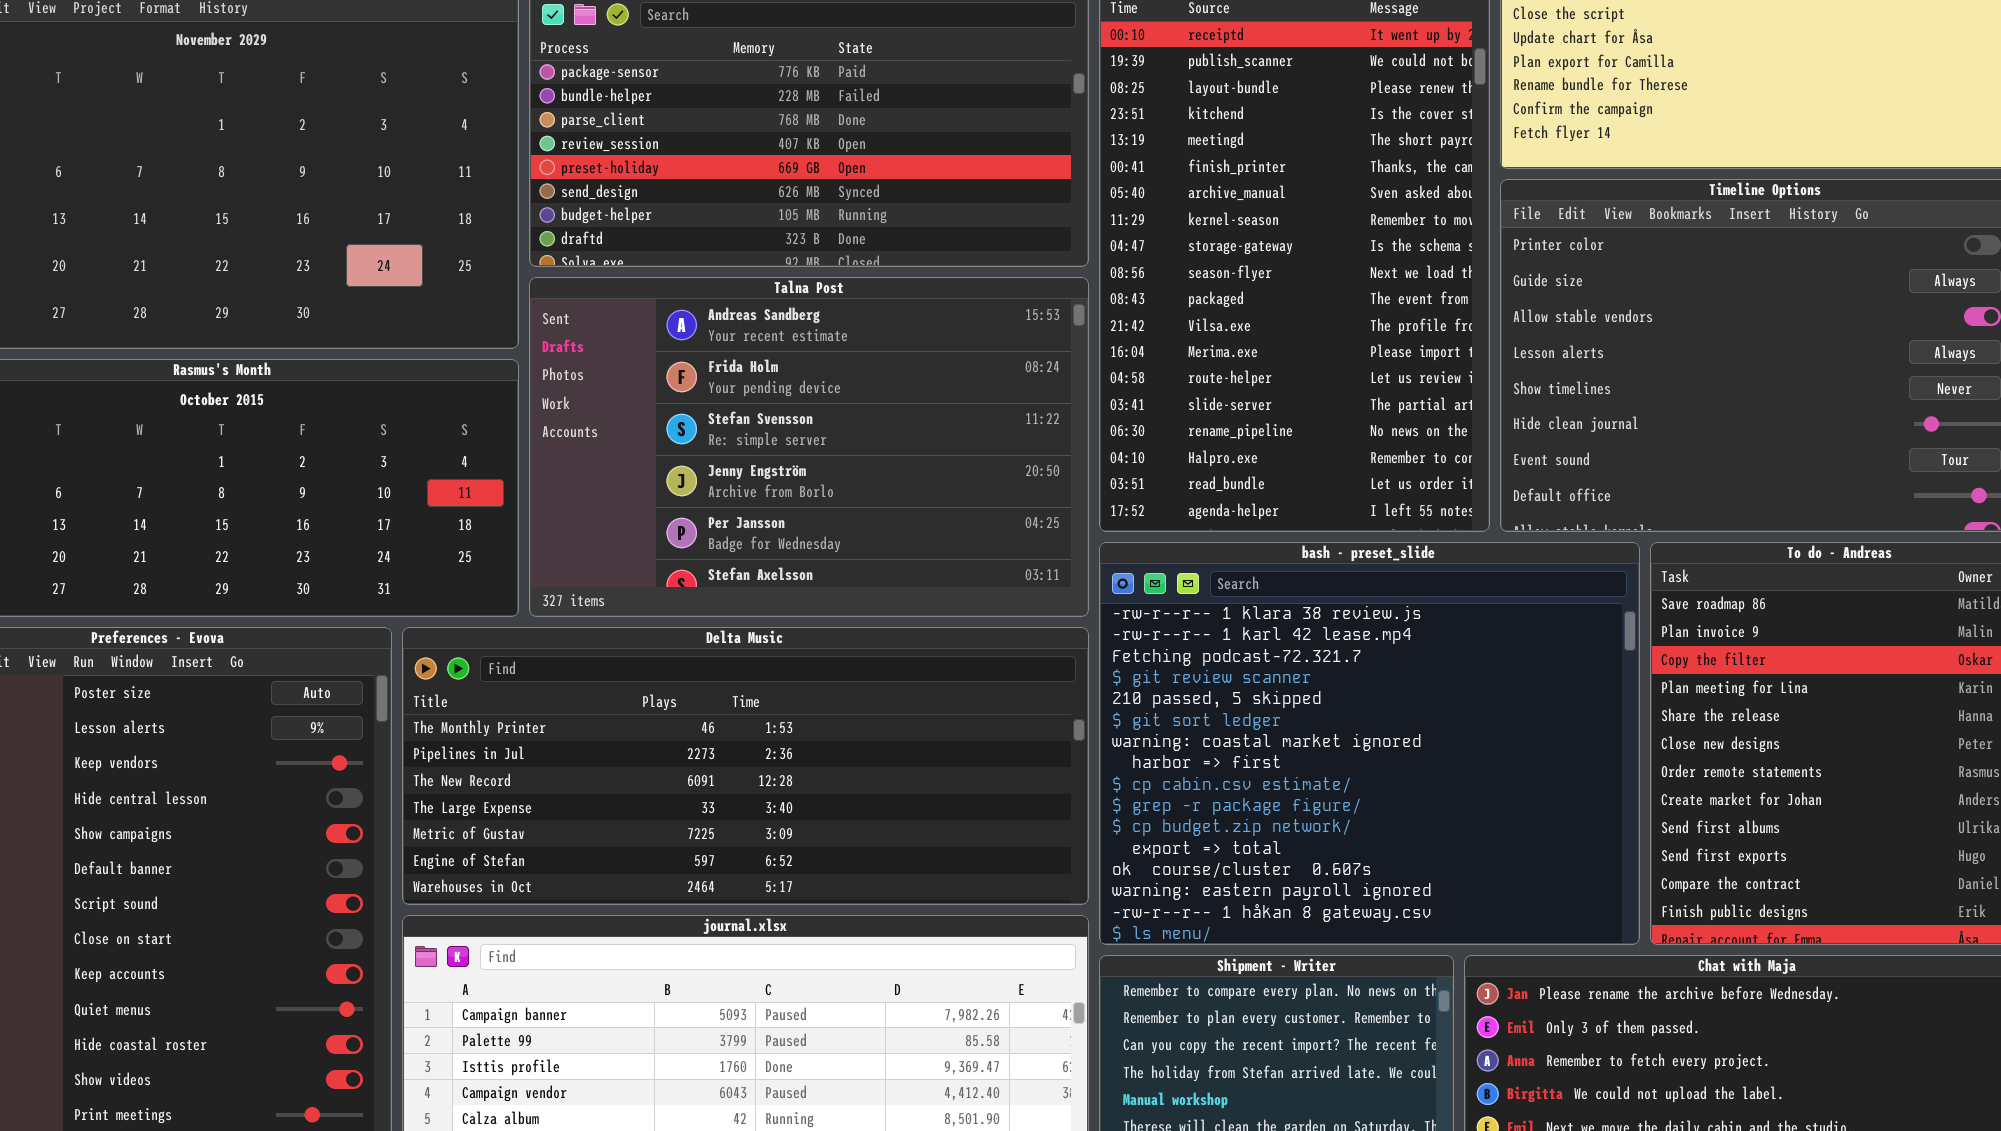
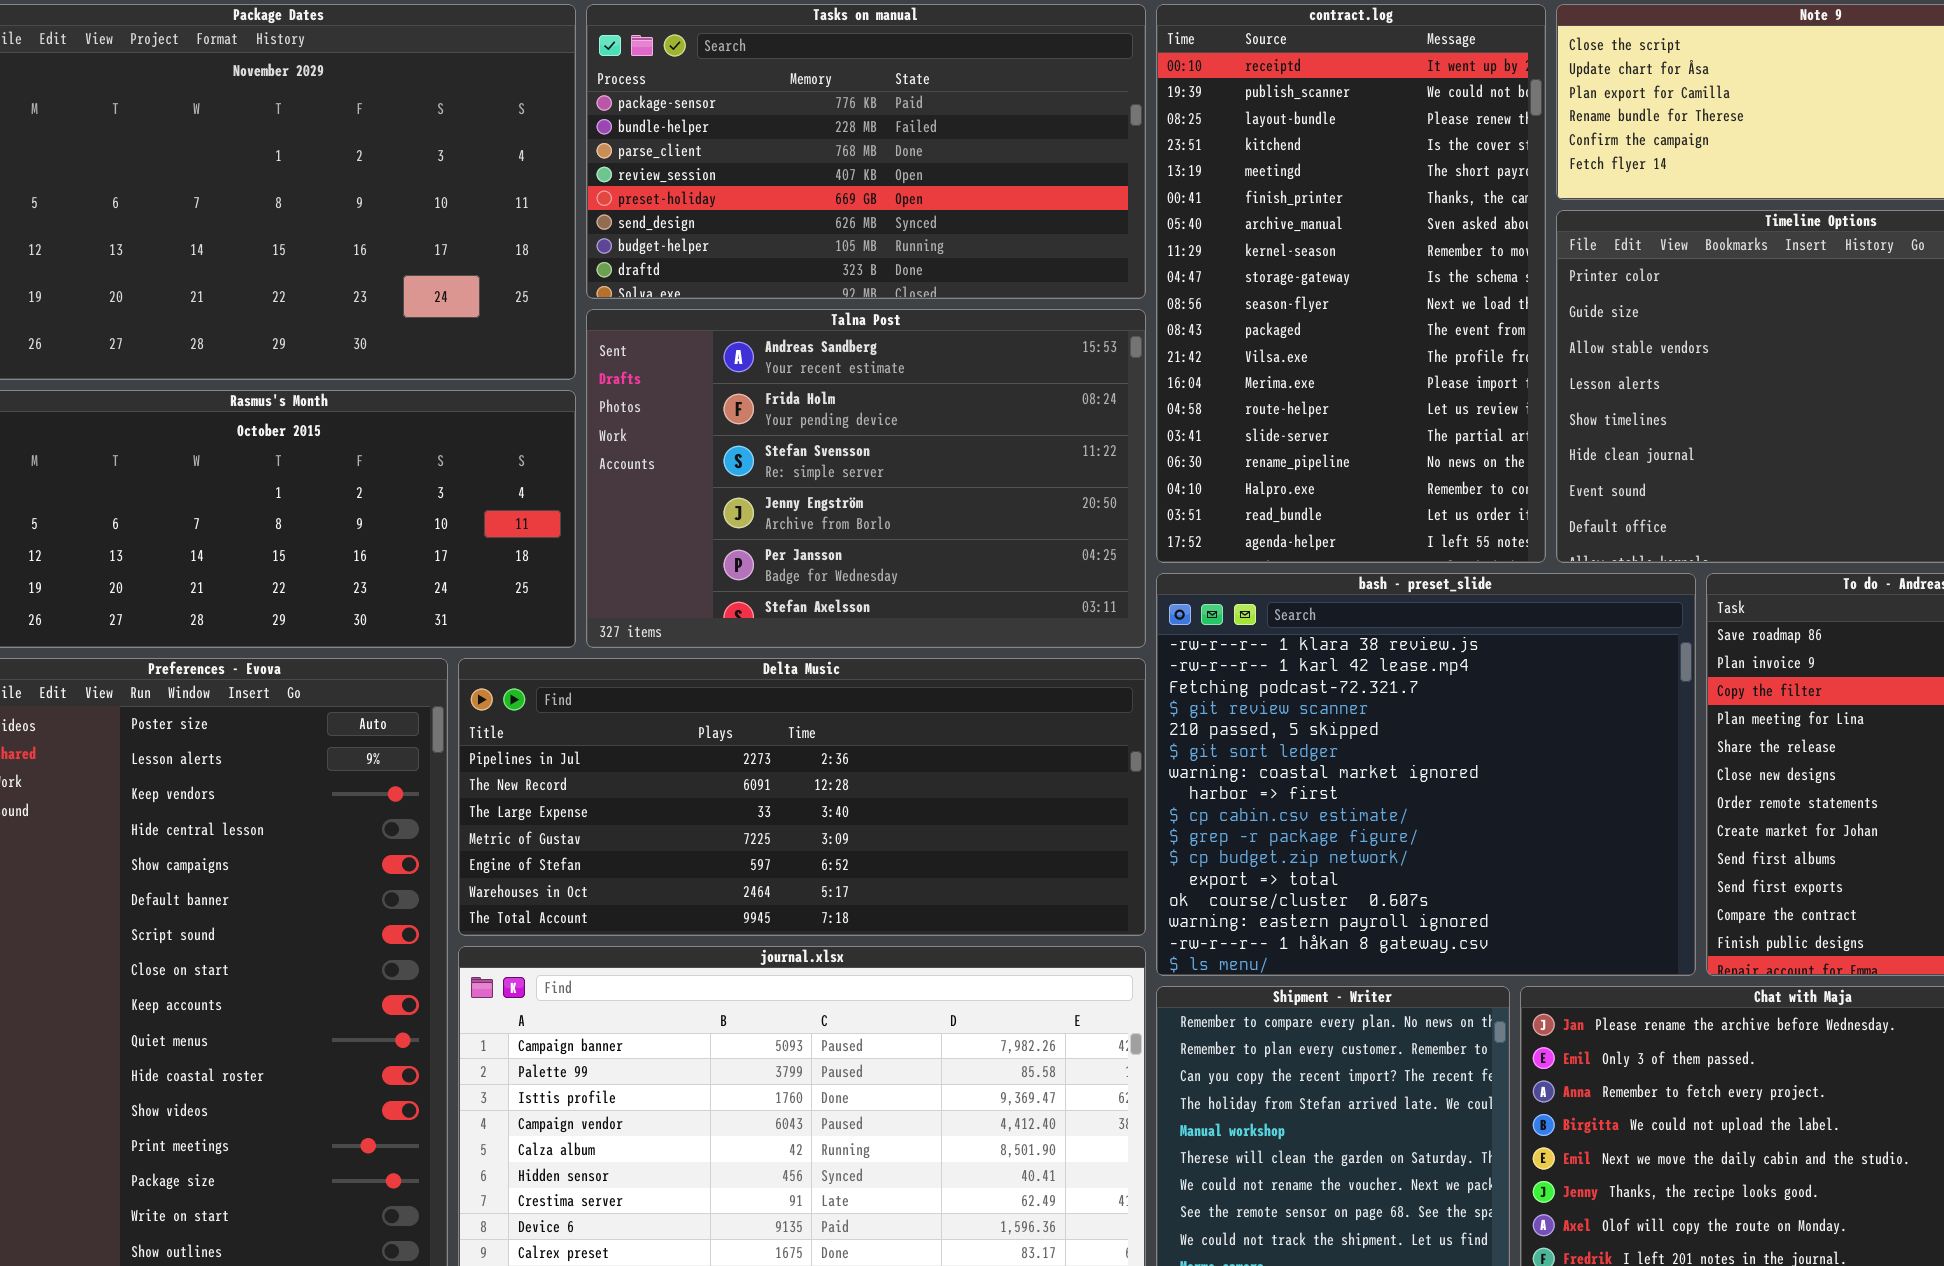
Delta Music: [402,627,1089,905] -> [458,658,1146,936], scrolled down 1 row

